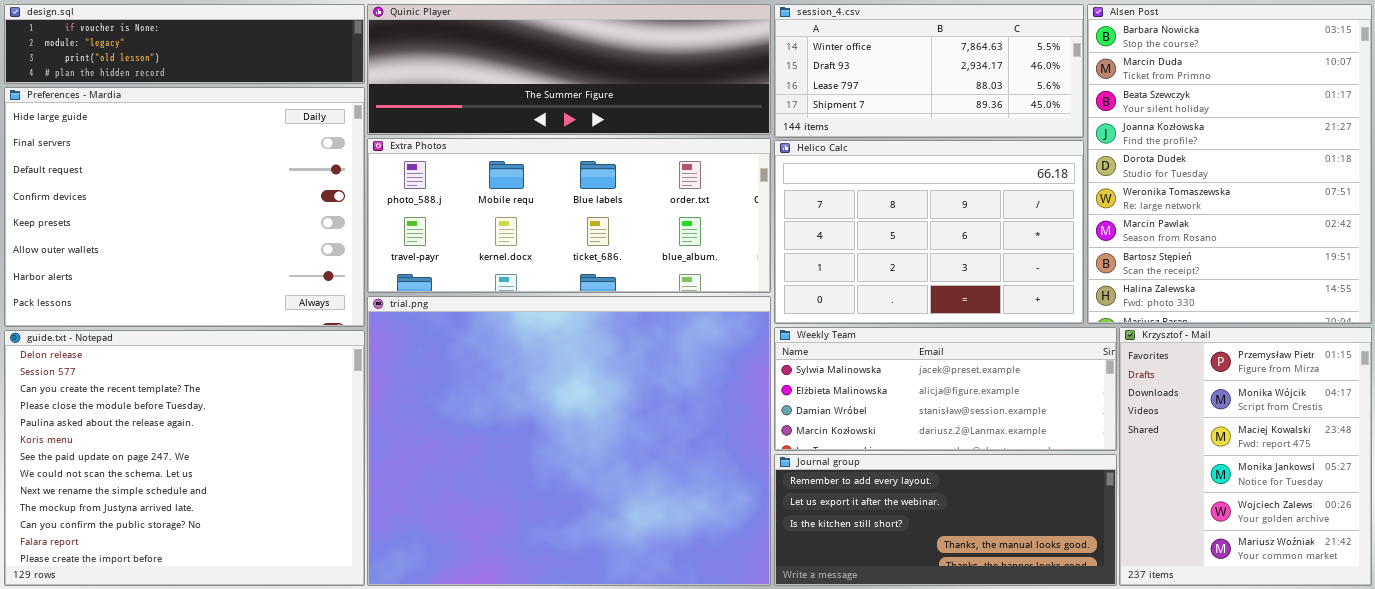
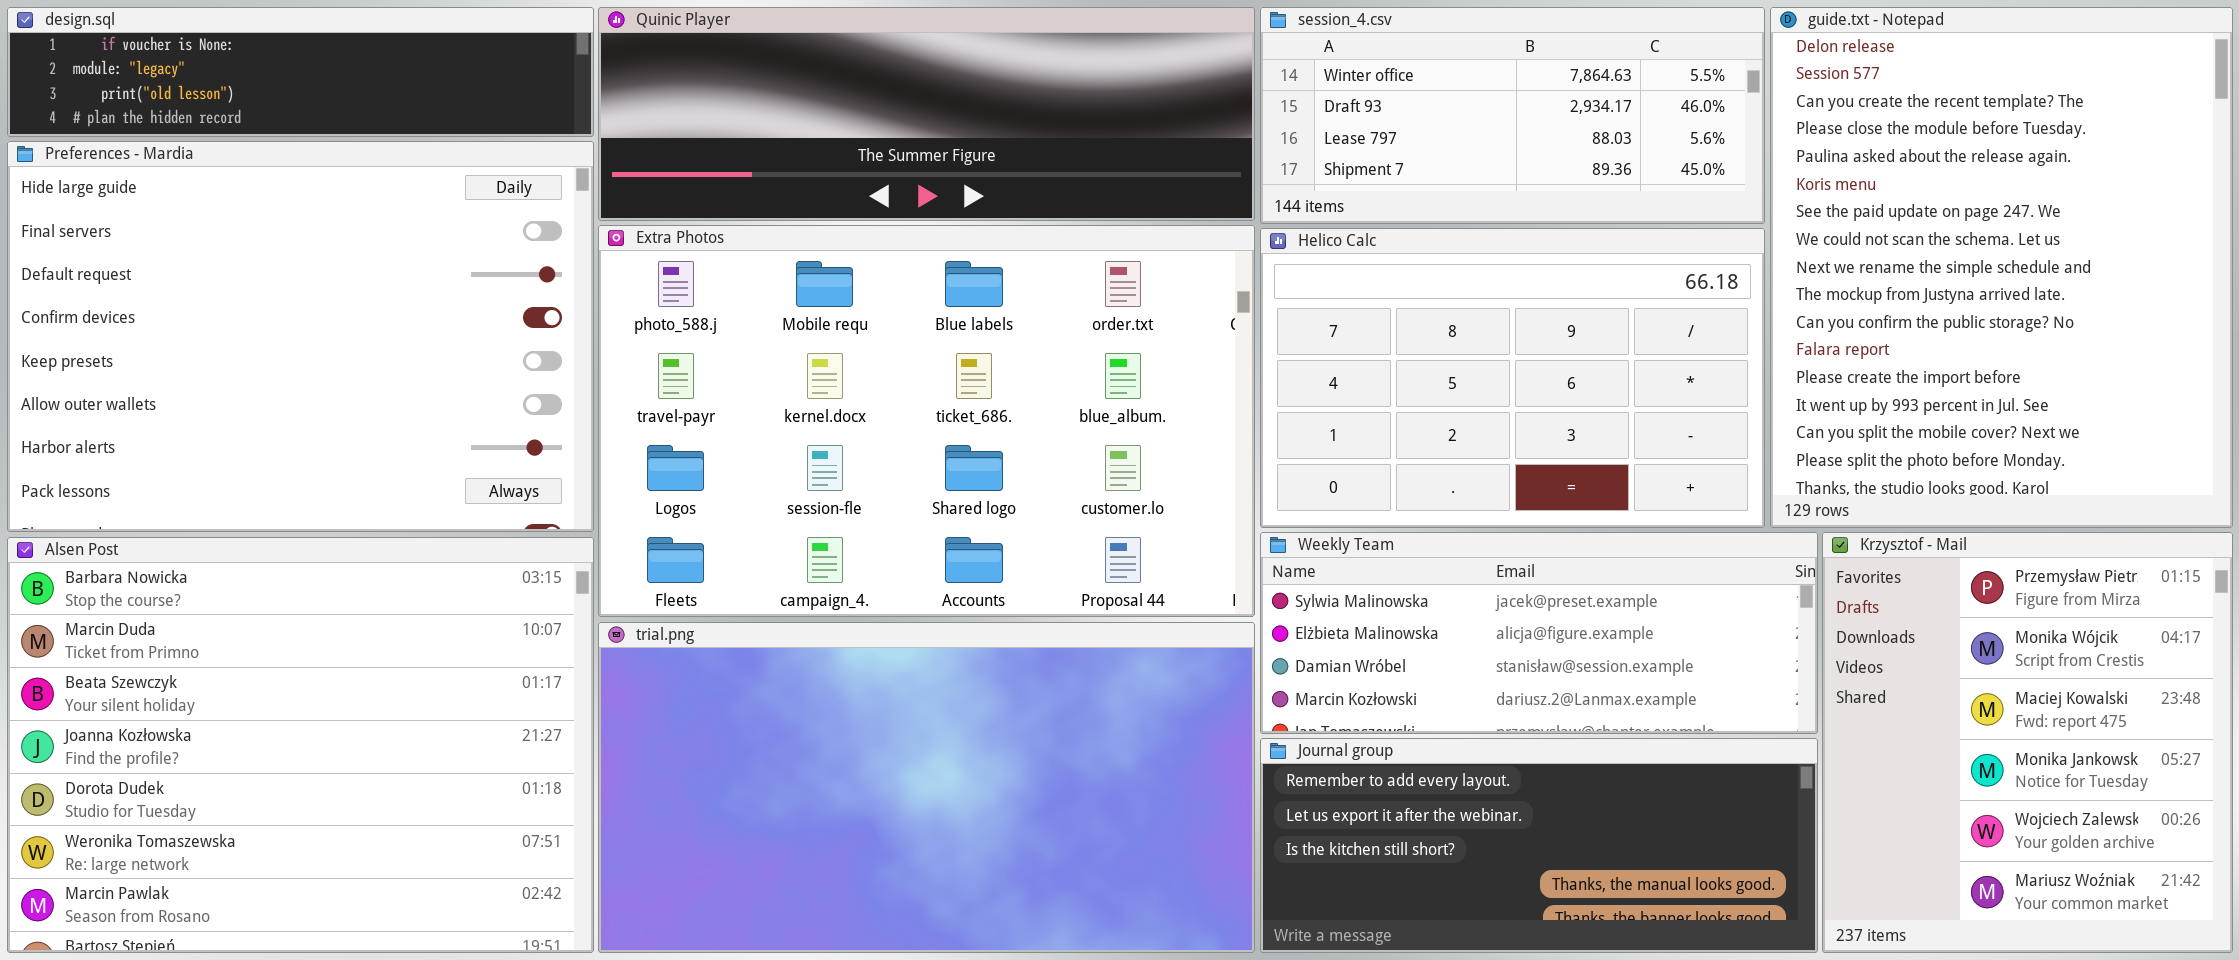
Alsen Post: [1087,4,1372,324] -> [7,537,594,953], moved, resized
Extra Photos: [367,138,771,293] -> [598,225,1255,617], resized
trial.png: [367,296,771,586] -> [598,622,1255,953], resized
guide.txt - Notepad: [4,330,365,586] -> [1770,7,2233,528], moved, resized

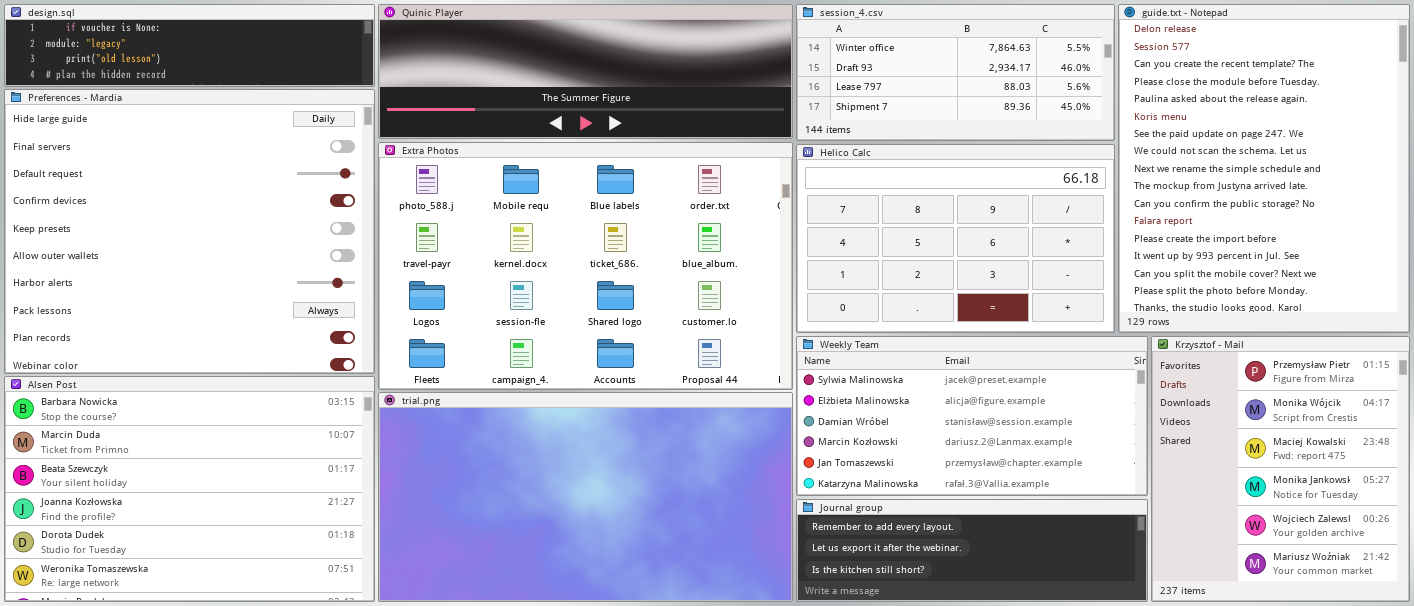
Preferences - Mardia: [7,141,594,532] -> [4,89,375,374], resized
Weekly Team: [1260,532,1818,734] -> [796,336,1148,496], resized
Alsen Post: [7,537,594,953] -> [4,376,375,602], resized
Journal group: [1260,738,1818,953] -> [796,499,1148,602], resized

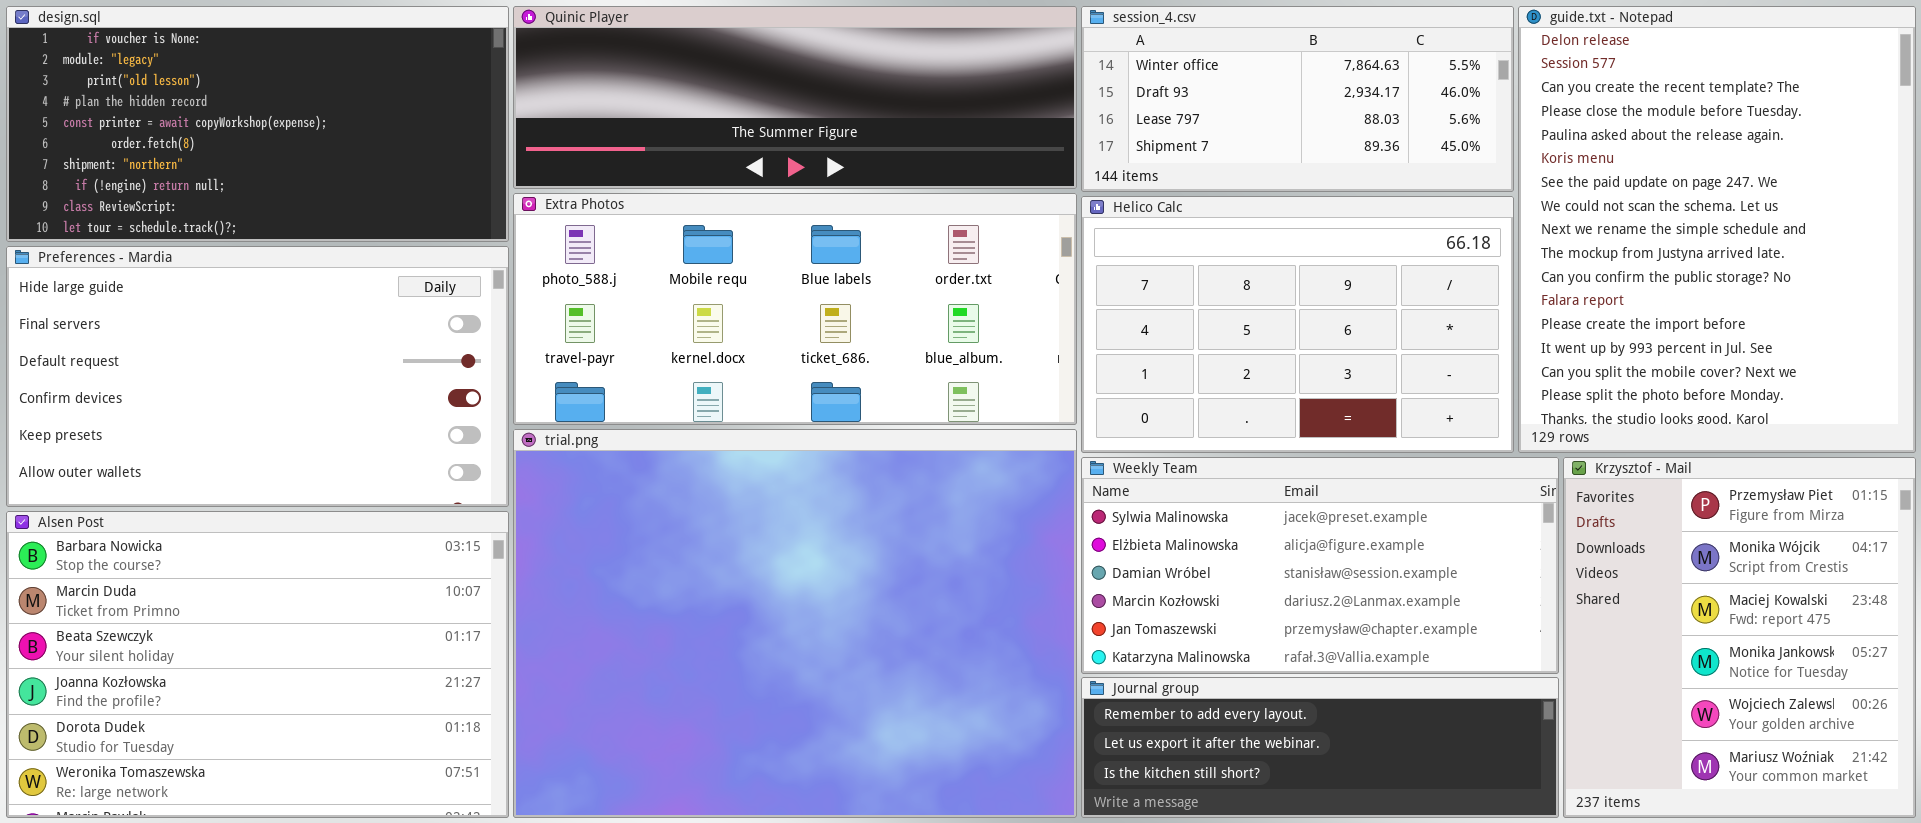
design.sql: [4,4,375,87] -> [6,6,509,242], resized
Preferences - Mardia: [4,89,375,374] -> [6,246,509,507], resized
Extra Photos: [378,142,793,390] -> [513,193,1077,425], resized
trial.png: [378,392,793,602] -> [513,429,1077,818], resized

